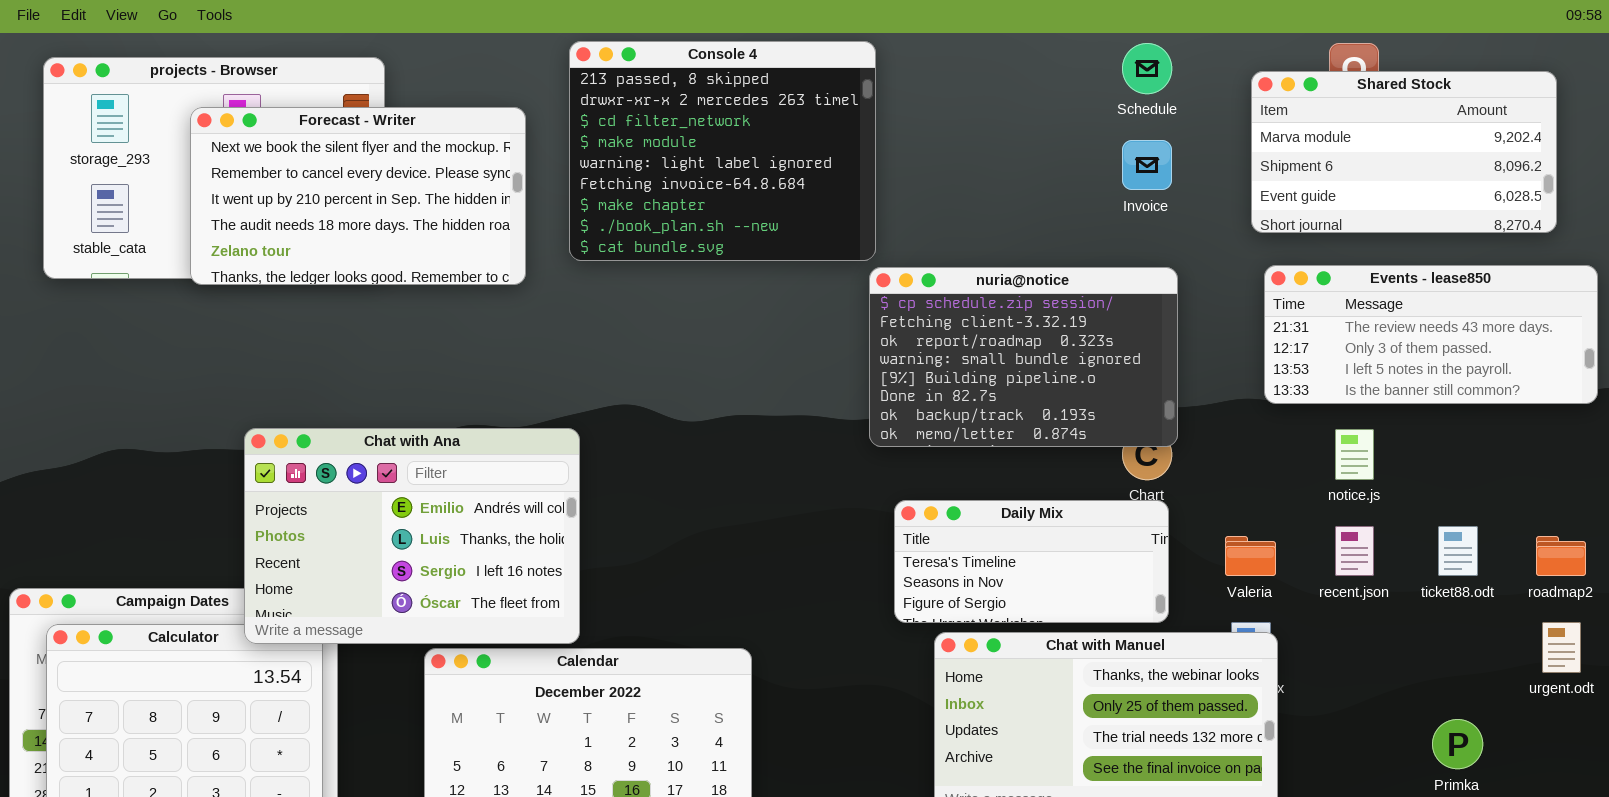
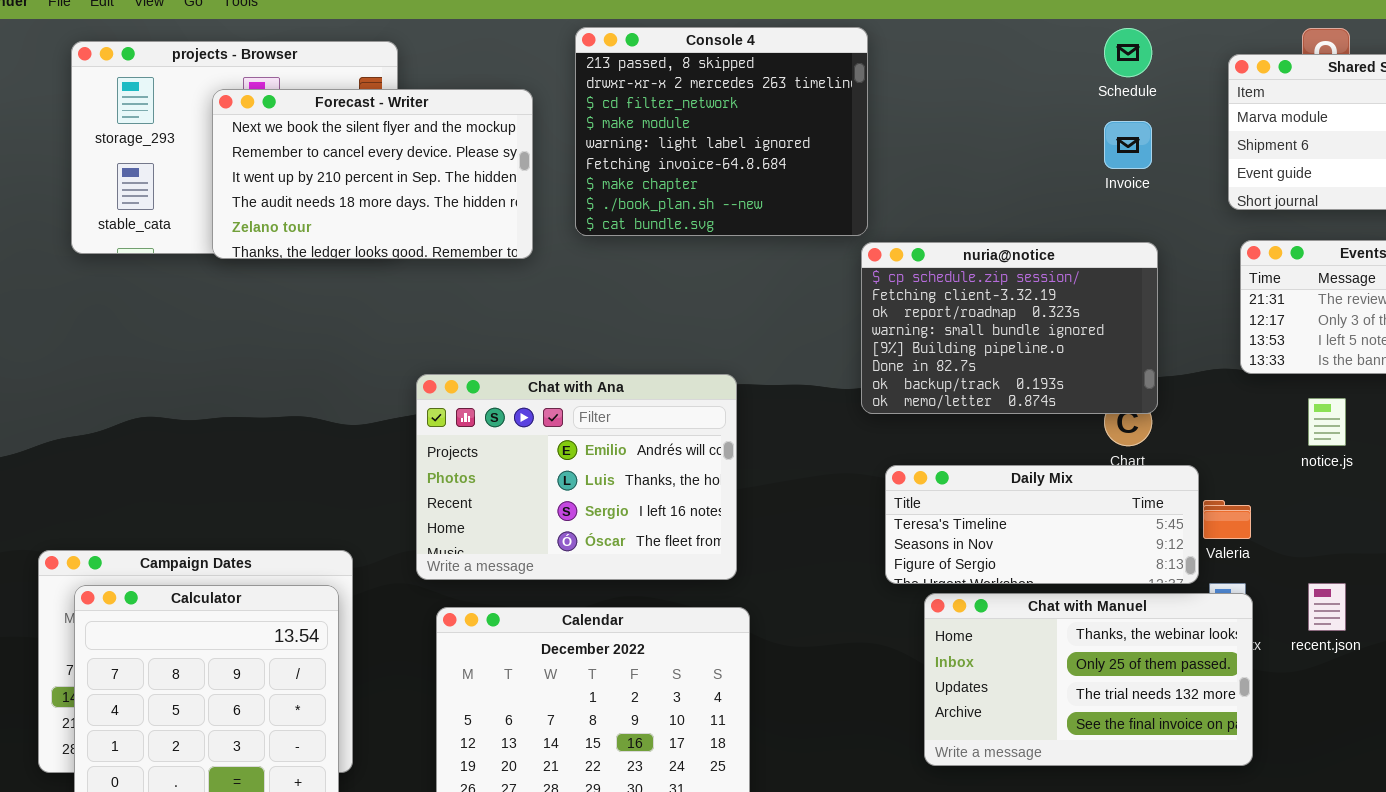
Chat with Ana: [244,428,580,644] -> [416,374,737,580], moved
Daily Mix: [894,500,1169,623] -> [885,465,1199,584], resized
recent.json: [1335,526,1374,576] -> [1308,583,1346,631], moved

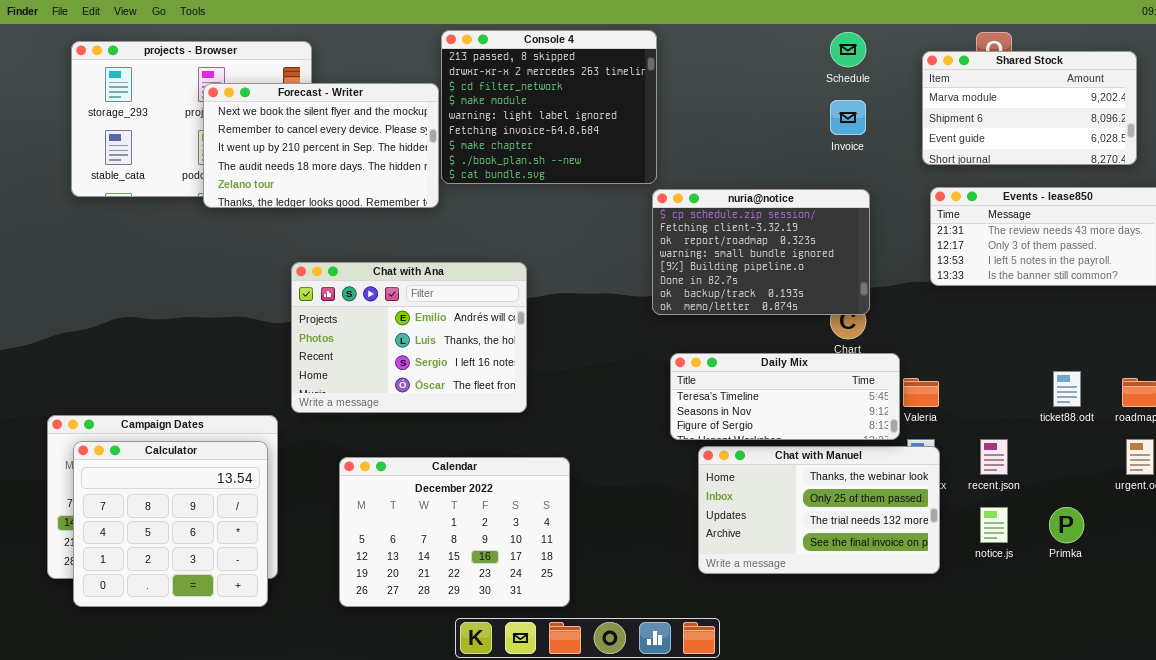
Forecast - Writer: [212,89,533,259] -> [203,83,439,208], moved
Chat with Ana: [416,374,737,580] -> [291,262,527,413], moved
notice.js: [1308,398,1346,446] -> [980,507,1008,543], moved

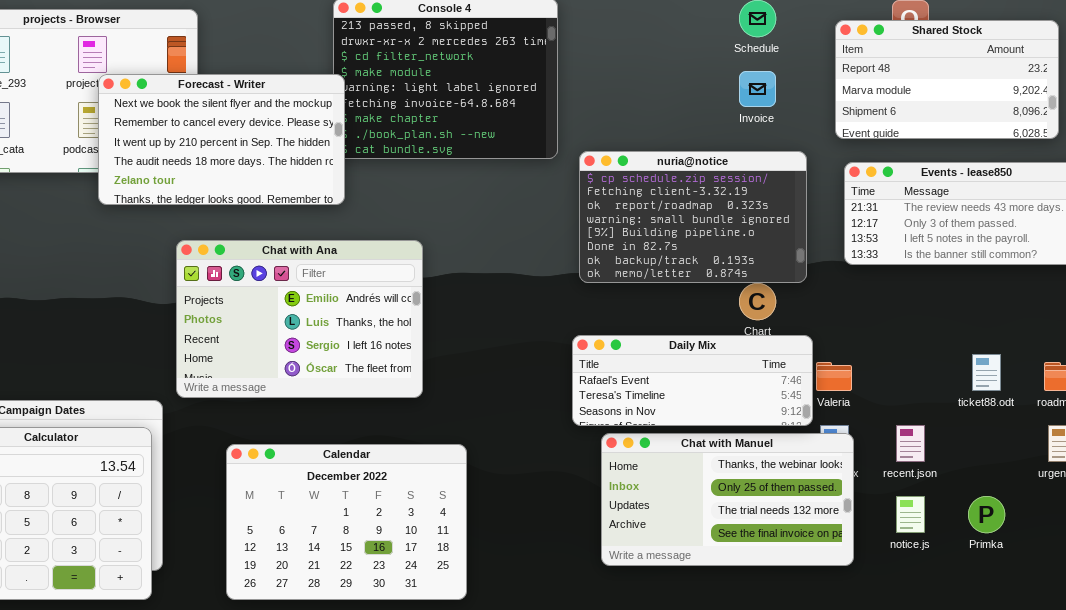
Shared Stock: [922,51,1137,165] -> [835,20,1059,139], scrolled up 1 row
Forecast - Writer: [203,83,439,208] -> [98,74,345,205], moved
nuria@notice: [652,189,870,315] -> [579,151,807,283], moved
Daily Mix: [670,353,900,440] -> [572,335,813,426], scrolled up 1 row

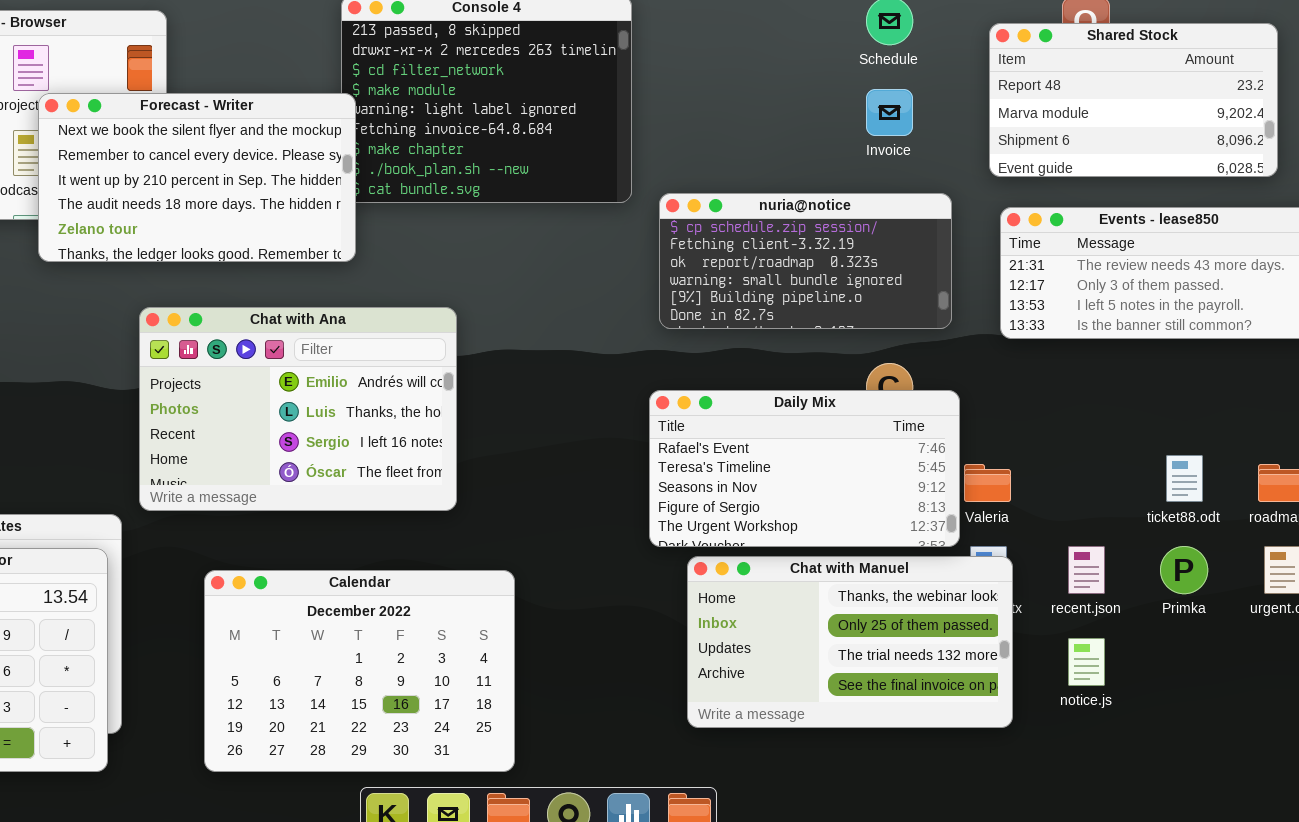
nuria@notice: [579,151,807,283] -> [659,193,952,329], resized
Daily Mix: [572,335,813,426] -> [649,390,960,547], resized
Primka: [968,496,1005,533] -> [1160,546,1208,594], moved

